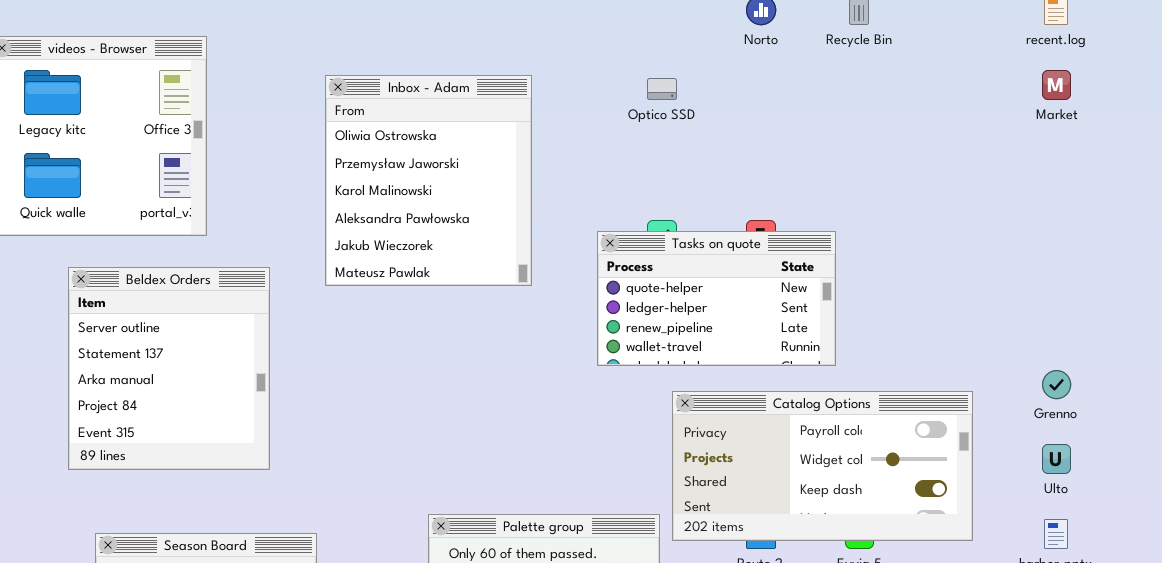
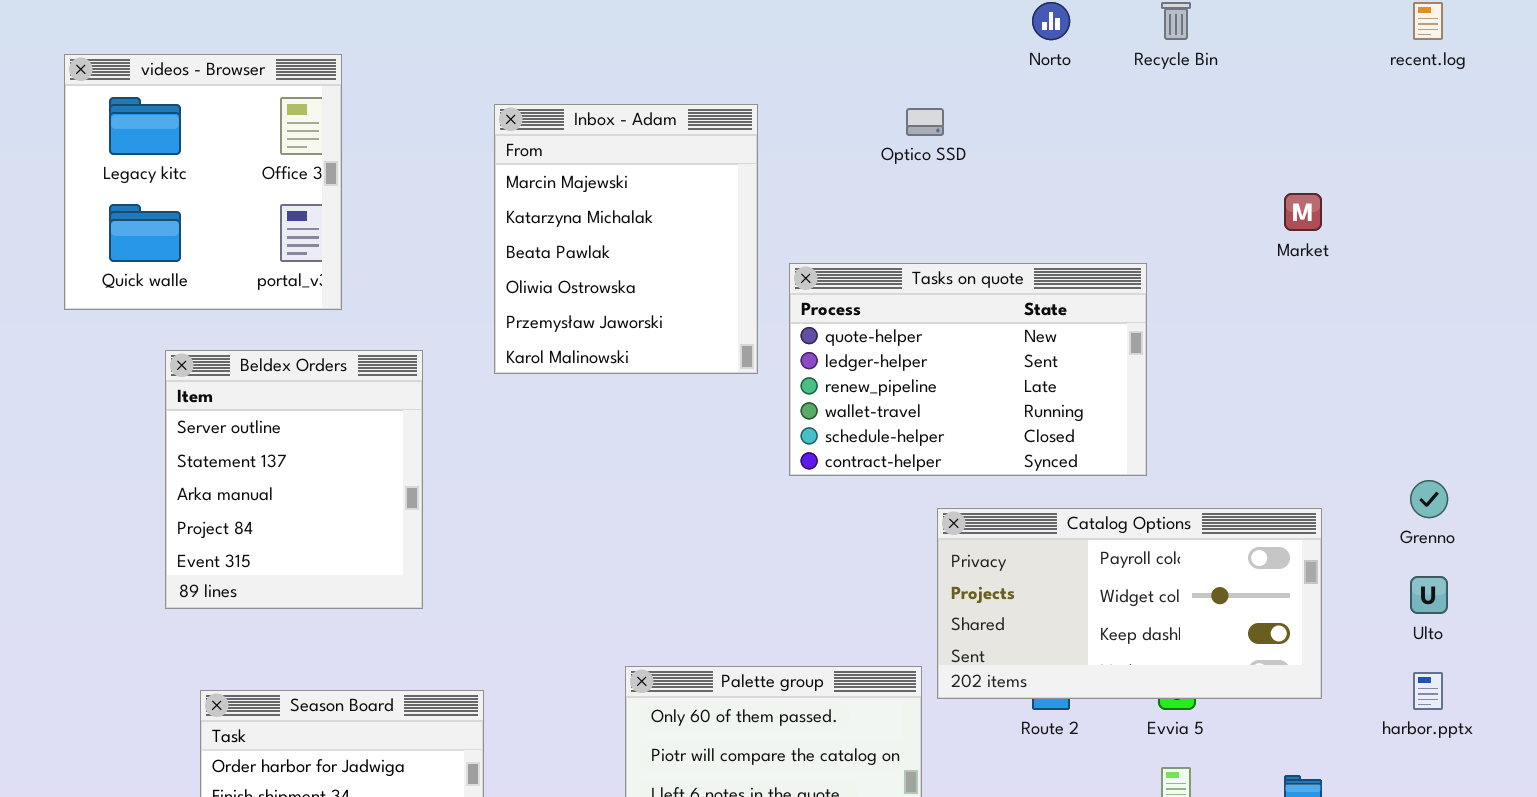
Market: [1042,70,1071,100] -> [1284,193,1322,231], moved
Inbox - Adam: [325,75,532,286] -> [494,104,758,374], scrolled up 3 rows
Tasks on quote: [597,231,836,366] -> [789,263,1147,476], resized

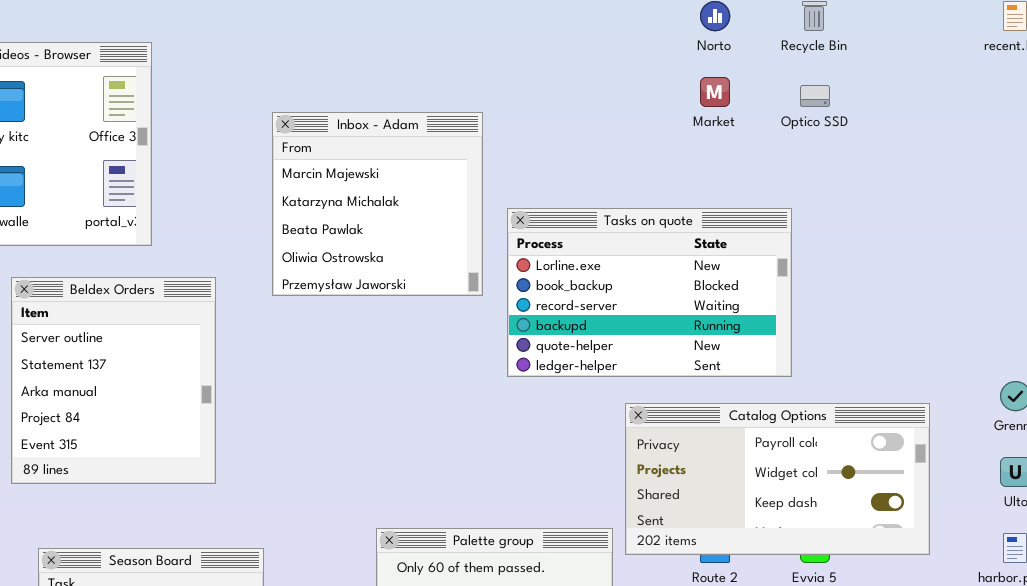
Inbox - Adam: [494,104,758,374] -> [272,112,483,296], resized
Optico SSD: [906,108,944,136] -> [800,85,830,107], moved
Market: [1284,193,1322,231] -> [700,77,730,107], moved
Tasks on quote: [789,263,1147,476] -> [507,208,792,377], scrolled up 4 rows

